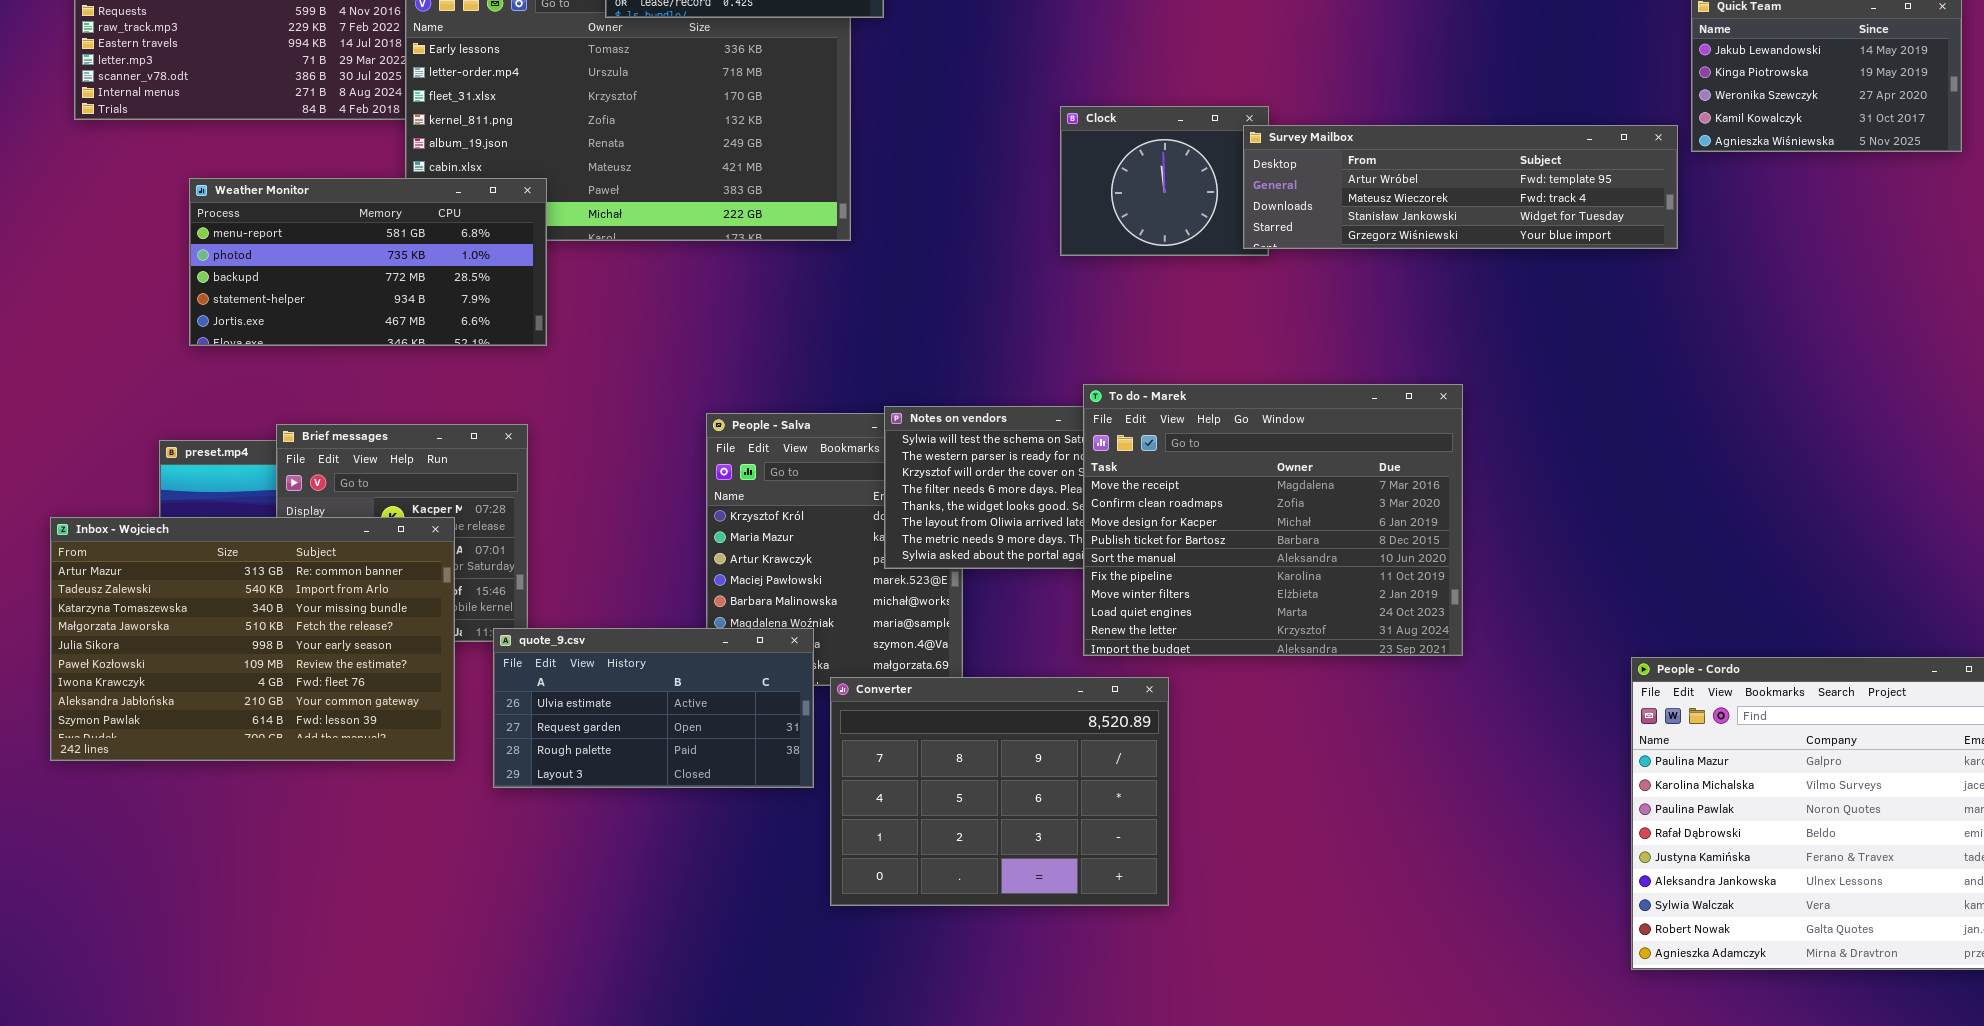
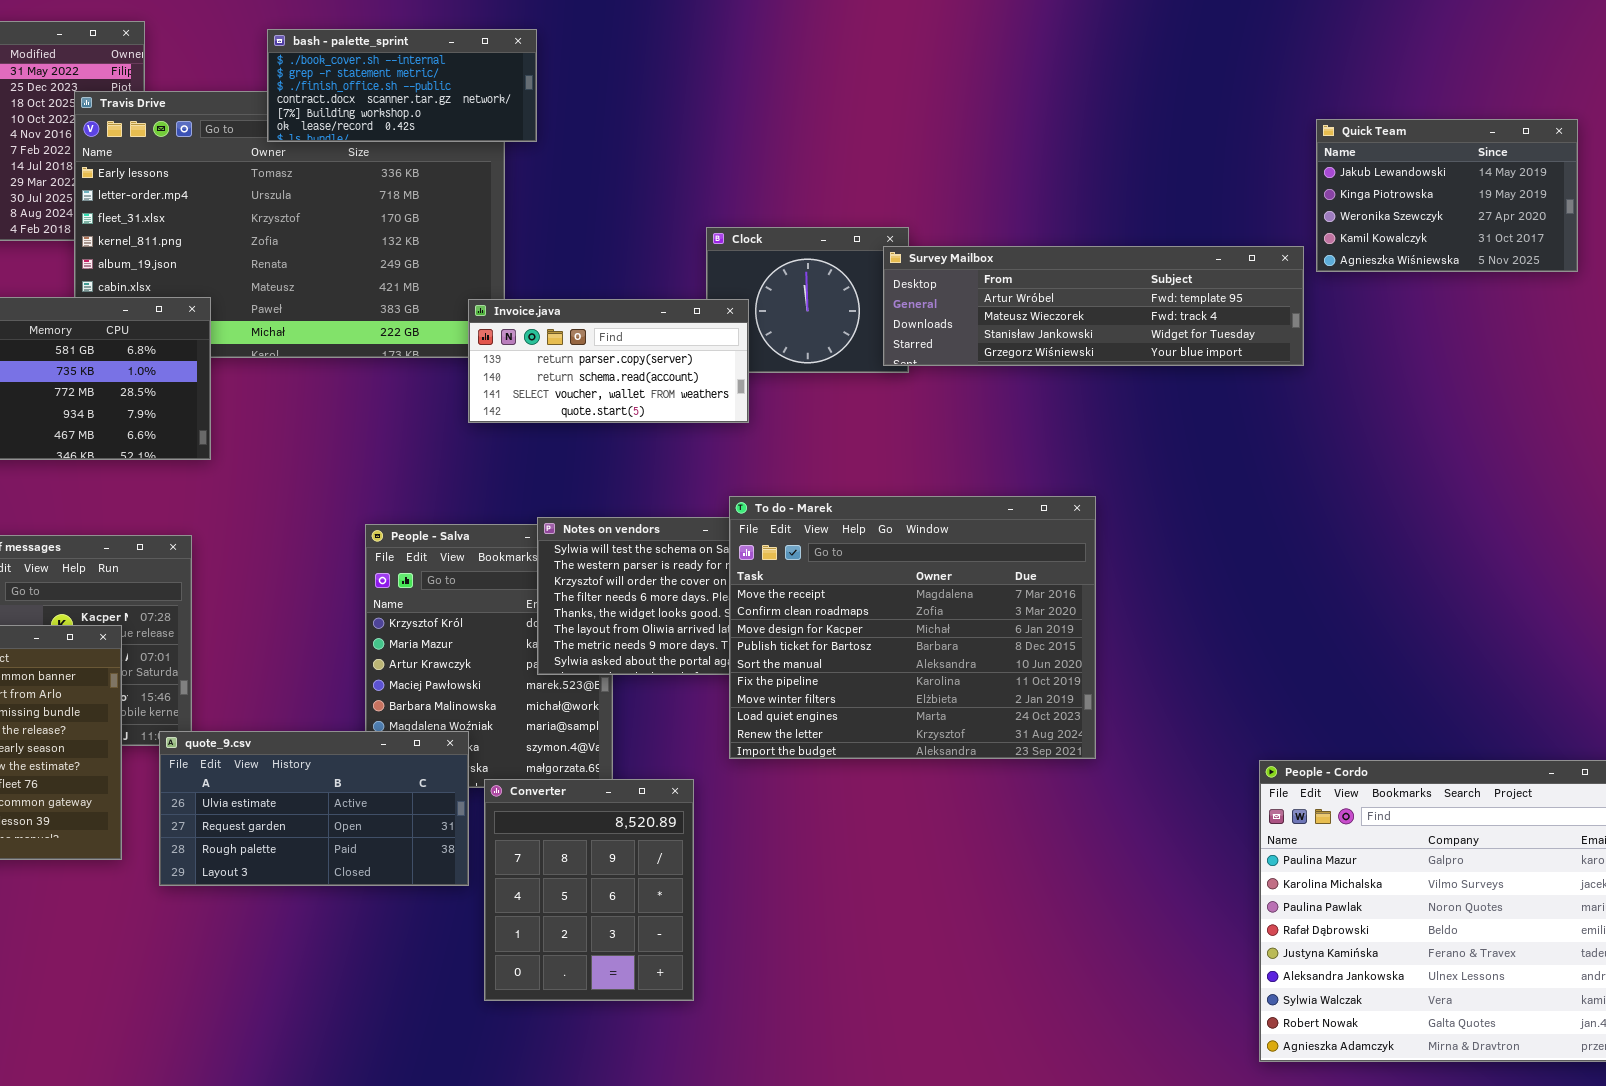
Invoice.java: none -> [468,299,749,423], opened
Converter: [830,677,1169,906] -> [484,779,694,1001], resized

